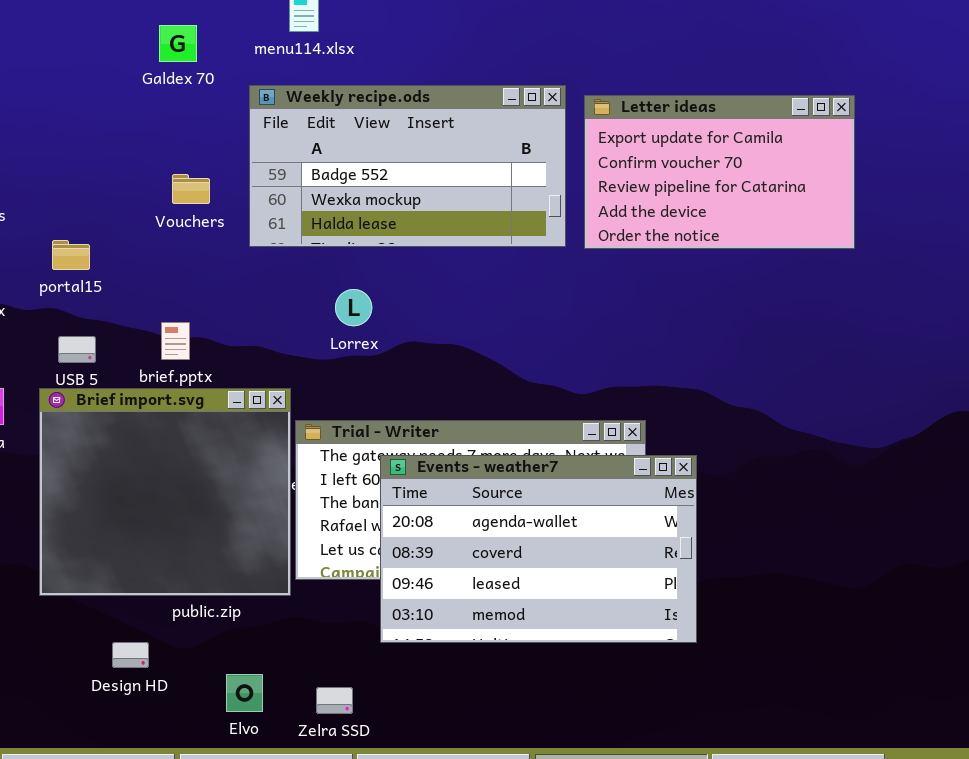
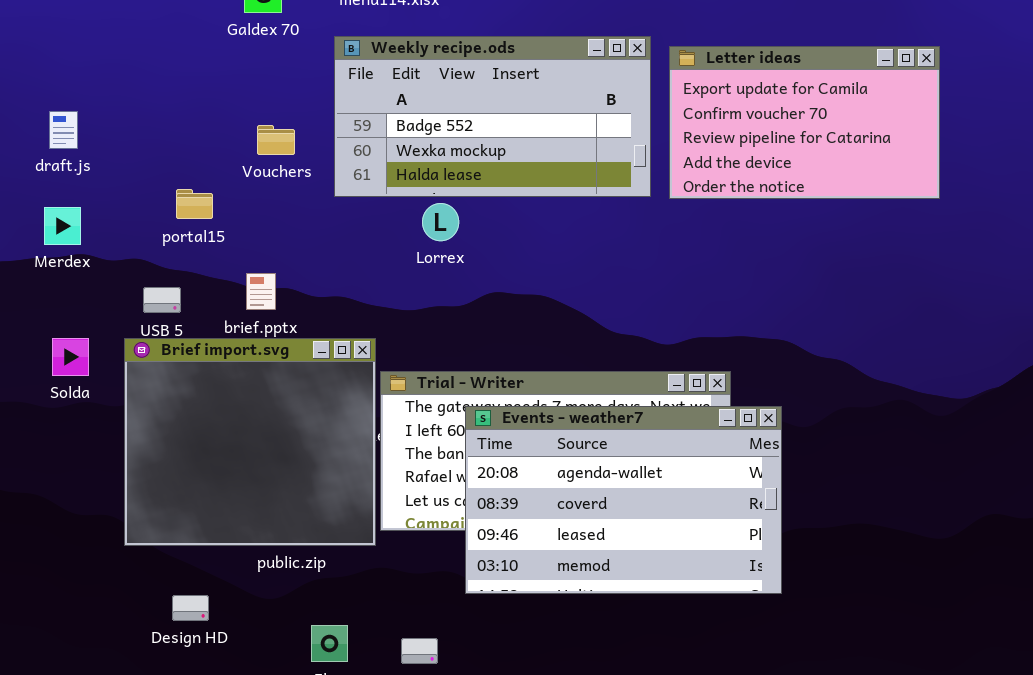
portal15: [52,240,90,270] -> [176,189,213,219], moved
Lorrex: [335,289,372,326] -> [422,203,459,241], moved
Design HD: [112,642,149,668] -> [172,595,209,621], moved

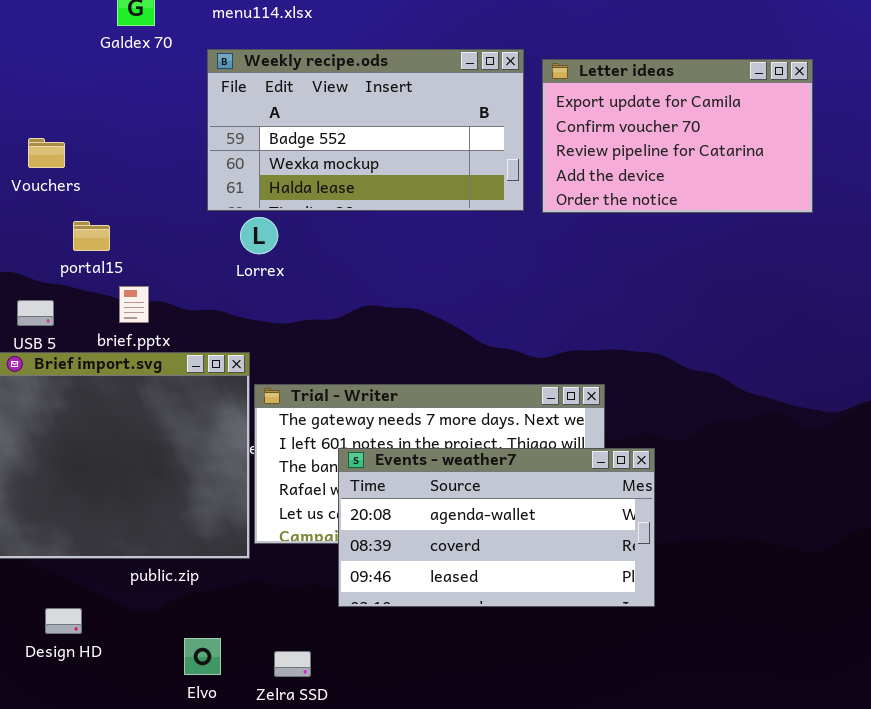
Vouchers: [257,125,295,155] -> [28,138,65,168], moved
portal15: [176,189,213,219] -> [73,221,110,251], moved
Lorrex: [422,203,459,241] -> [240,217,278,254], moved
Events - weather7: [465,406,782,594] -> [338,448,655,607], resized

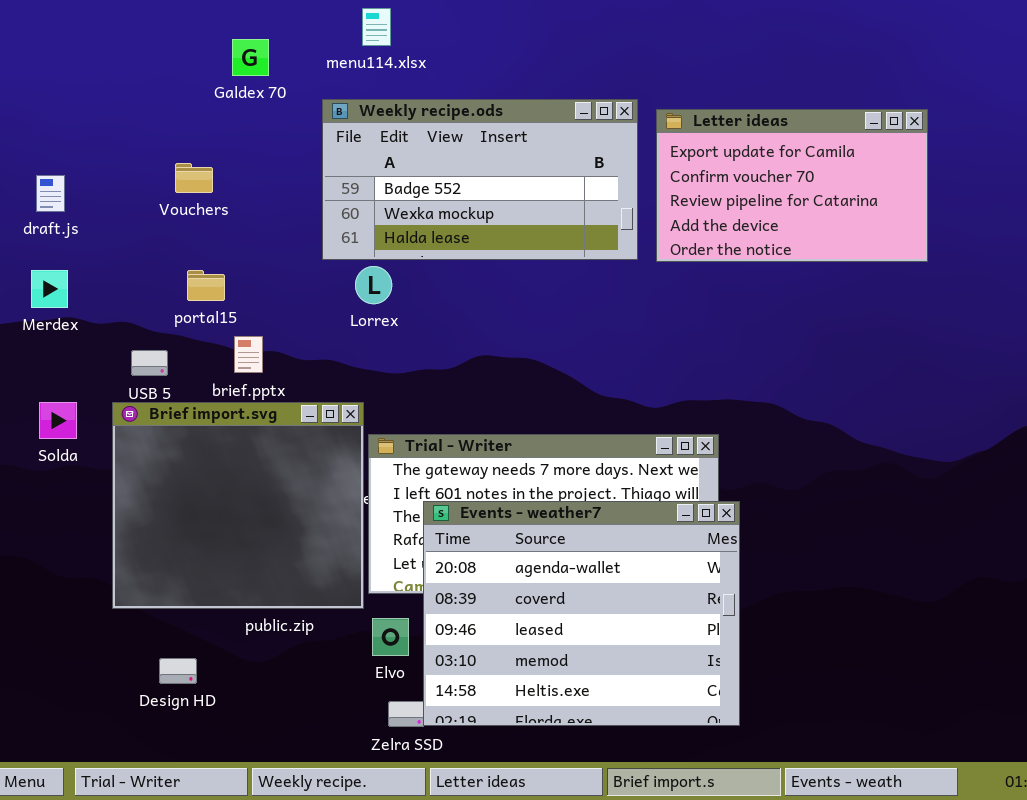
Vouchers: [28,138,65,168] -> [175,163,213,193], moved
Events - weather7: [338,448,655,607] -> [423,501,740,726], moved, resized
Elvo: [184,638,221,675] -> [372,618,409,656], moved

